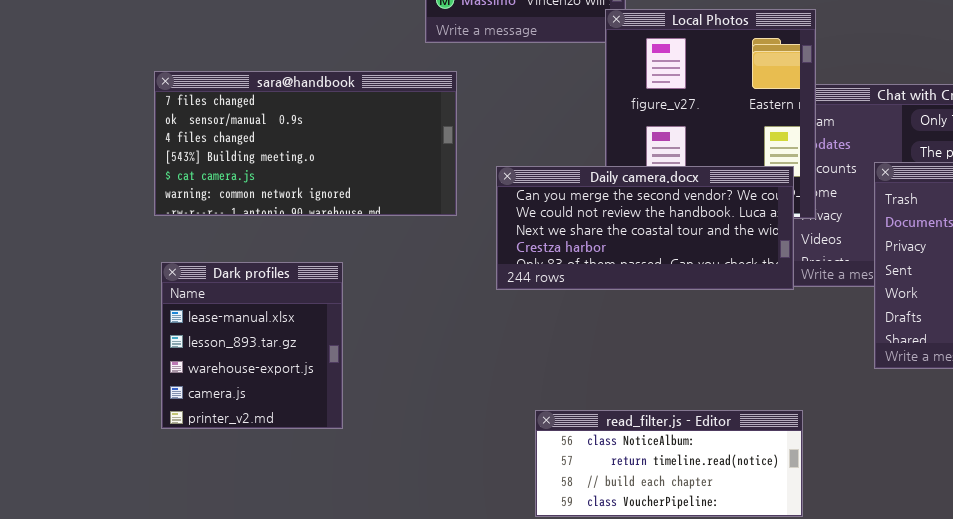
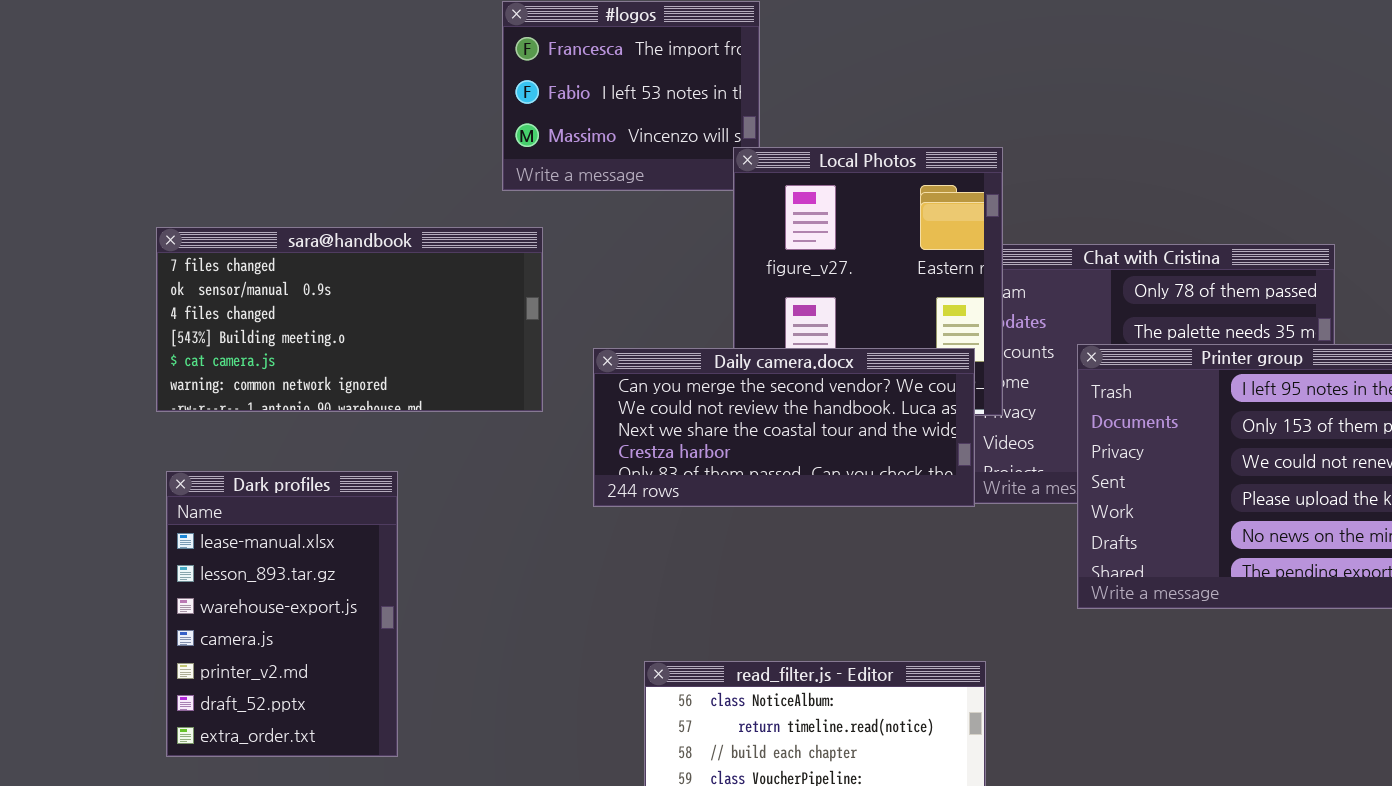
Dark profiles: [161,262,343,429] -> [166,471,398,757], resized

